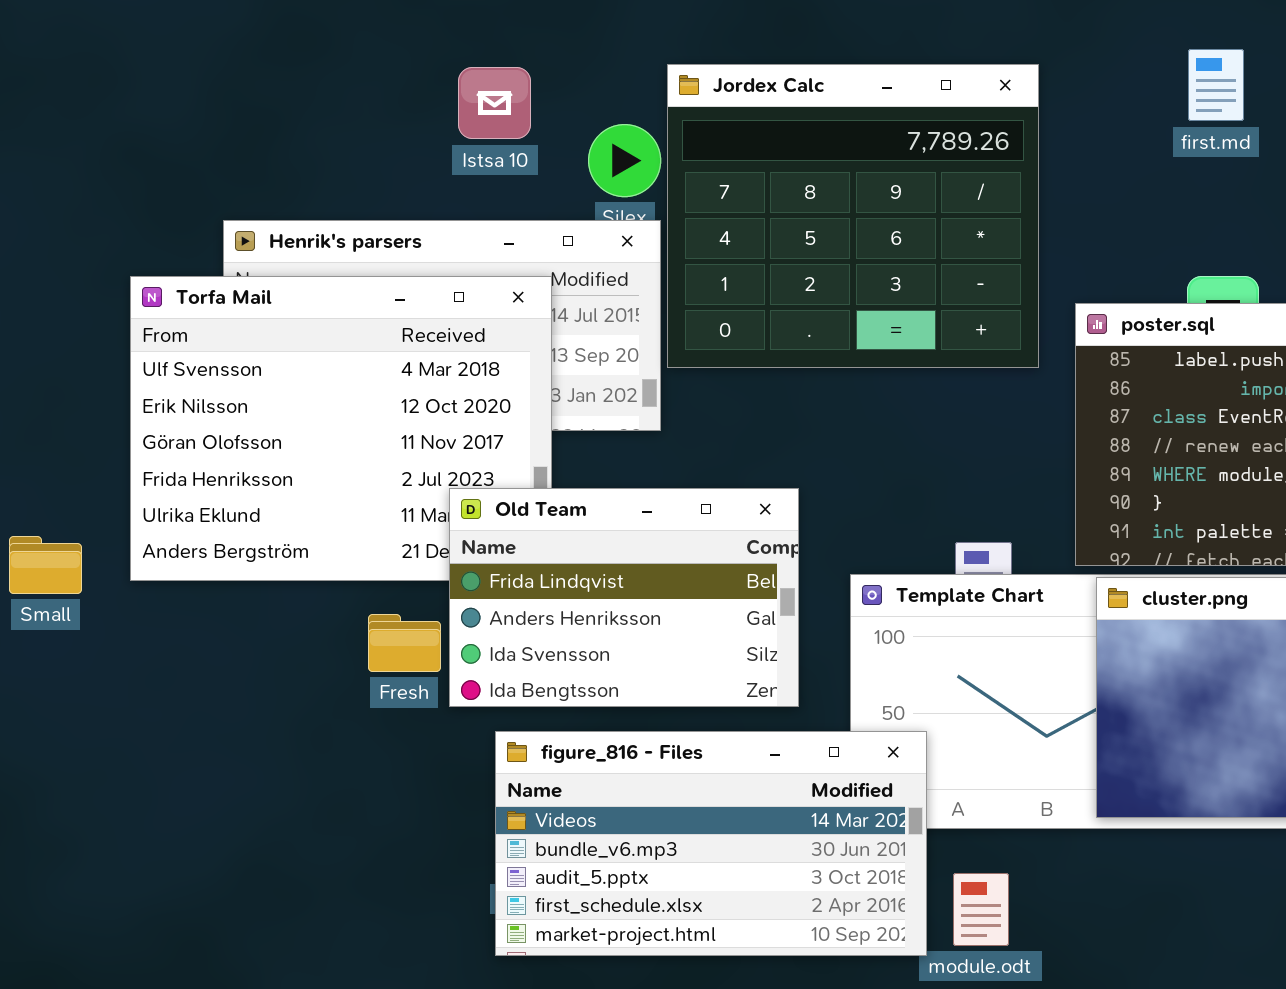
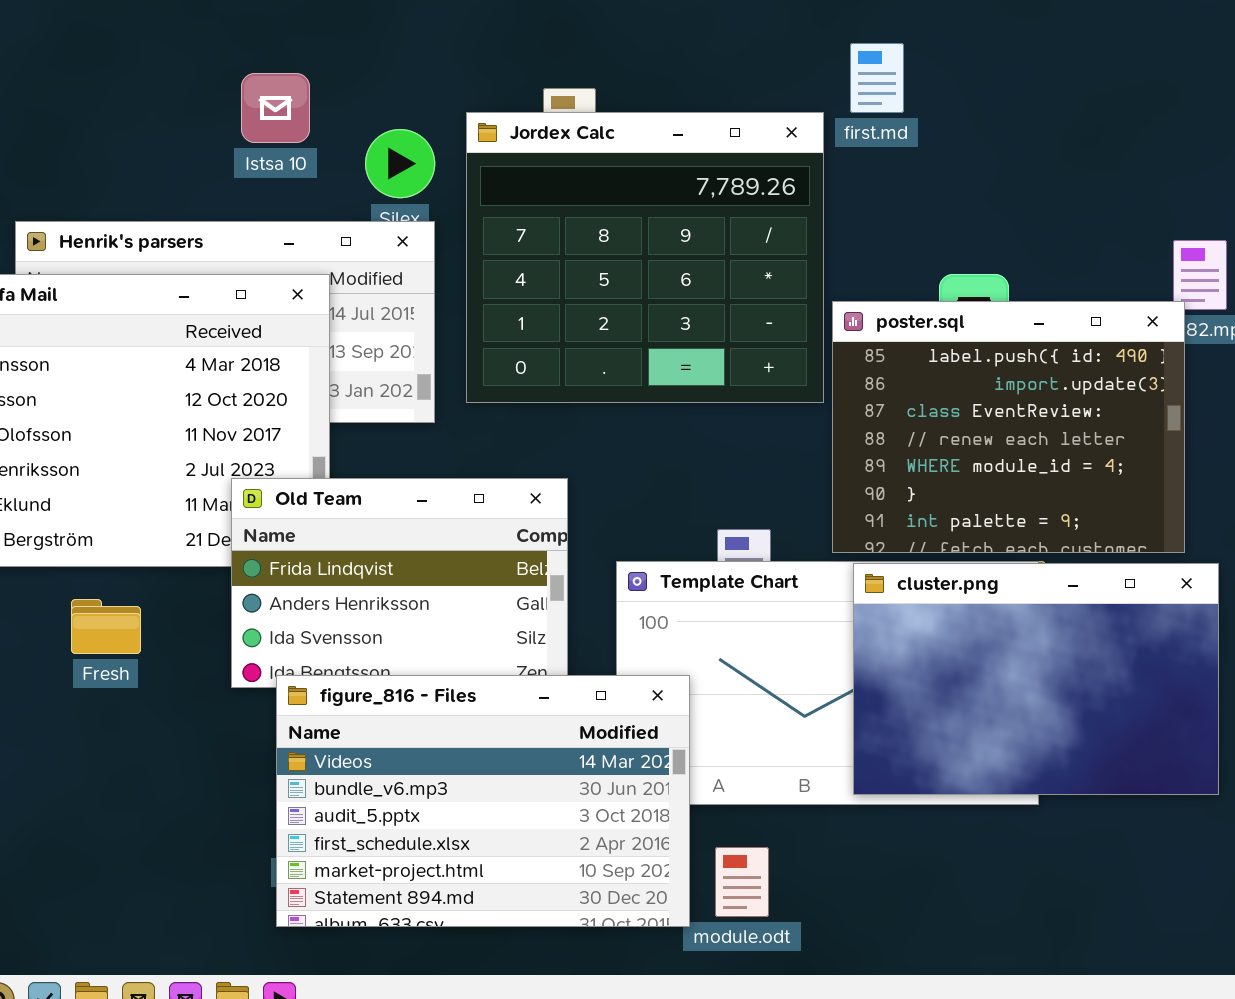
first.md: [1188,49,1244,121] -> [850,43,904,113], moved
Jordex Calc: [667,64,1039,368] -> [466,112,824,403], moved
Fresh: [368,614,441,672] -> [71,599,141,654], moved
figure_816 - Files: [495,731,927,956] -> [276,675,690,927], resized

